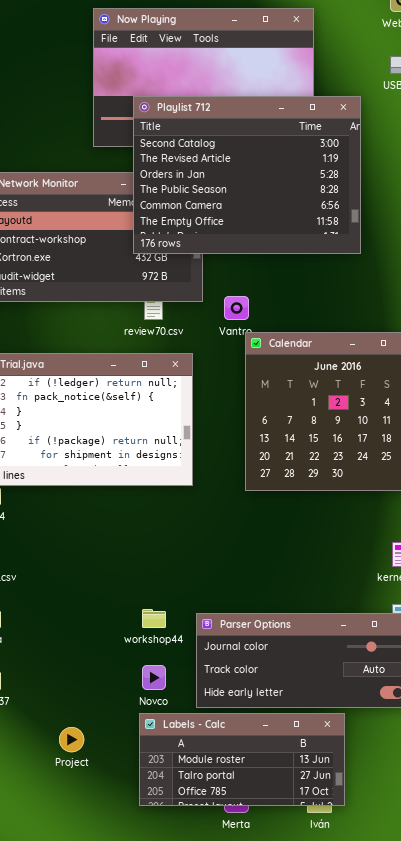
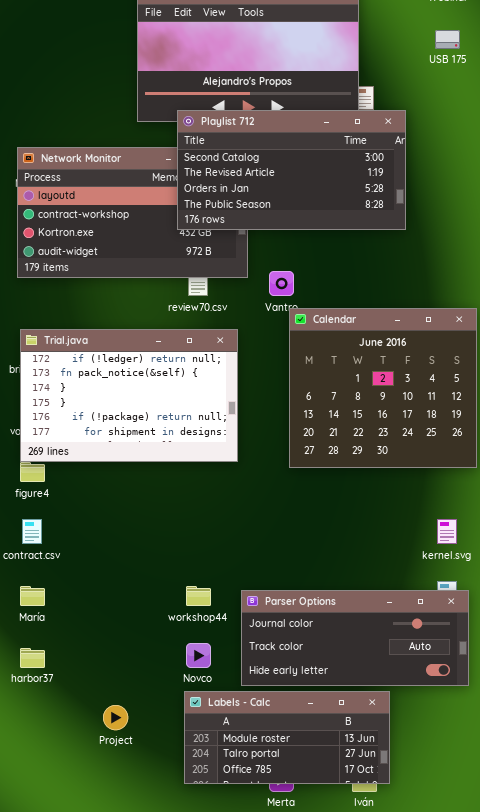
Playlist 712: [133,96,361,254] -> [177,110,406,230], resized

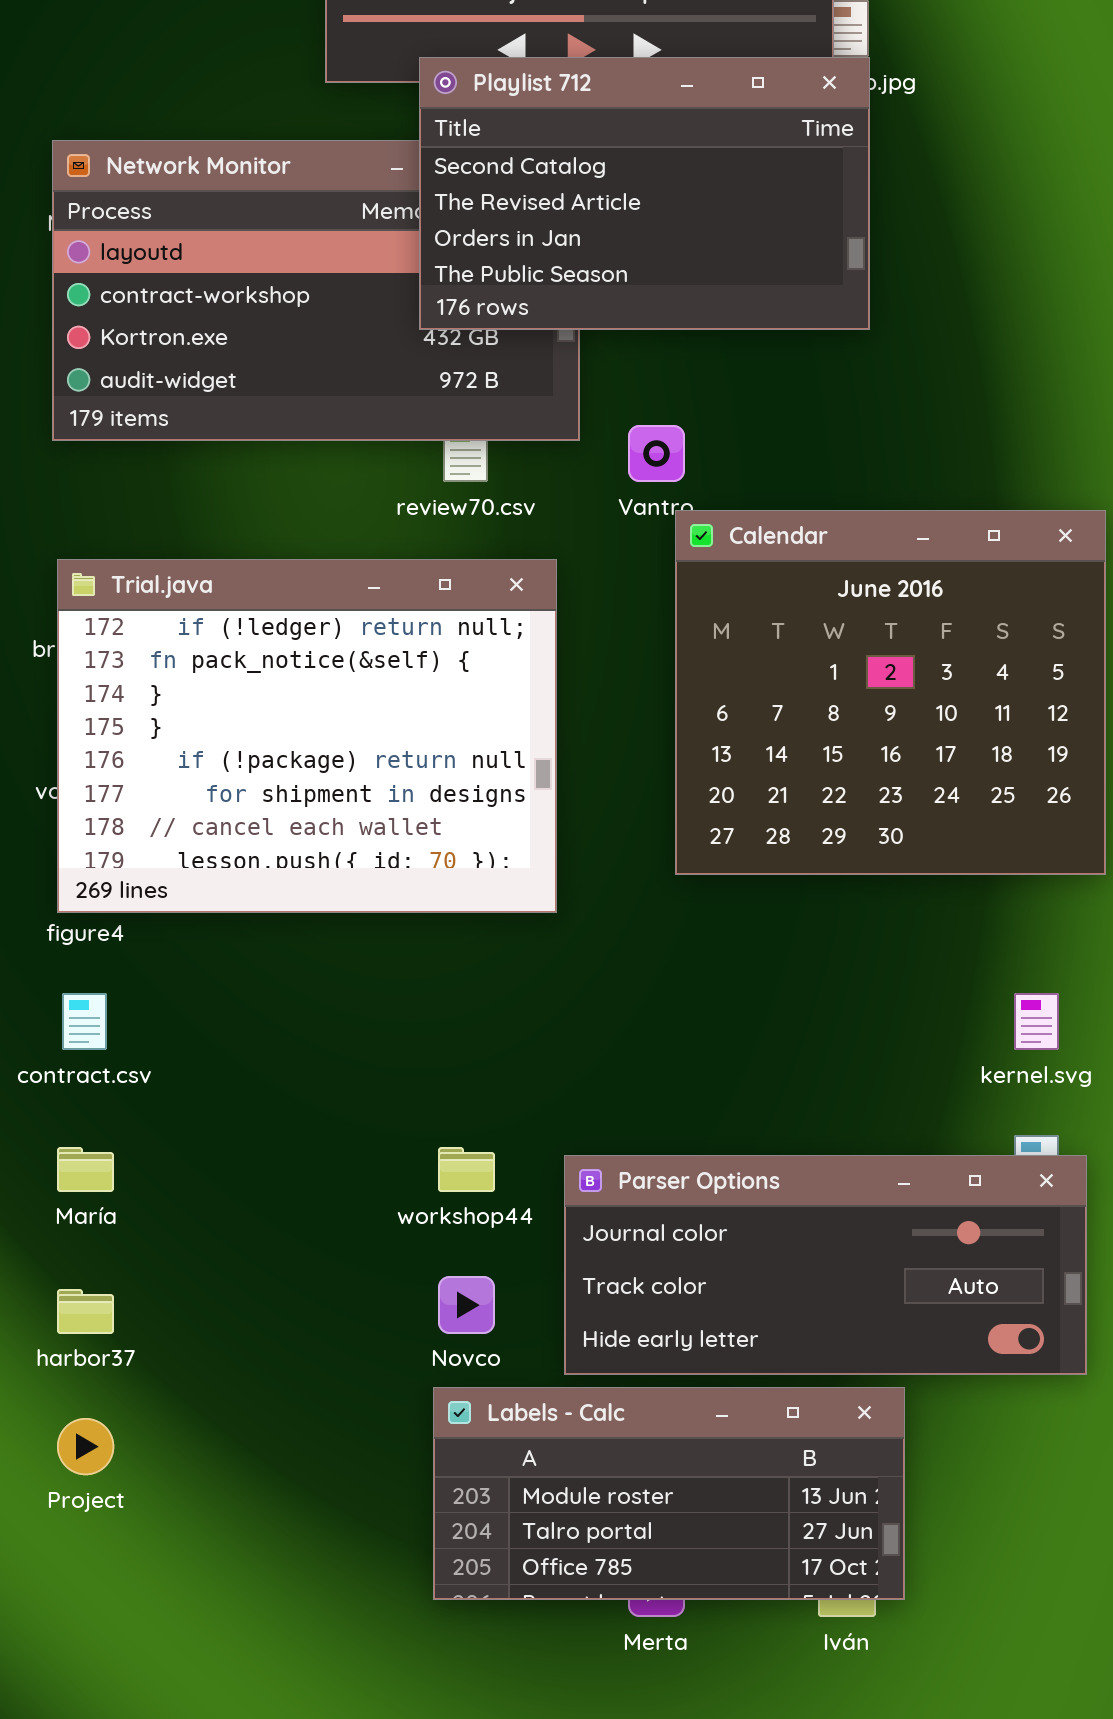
Playlist 712: [177,110,406,230] -> [419,57,870,330], resized
Trial.java: [20,329,238,462] -> [57,559,557,913], resized
Project: [103,705,128,730] -> [57,1418,114,1475], moved

